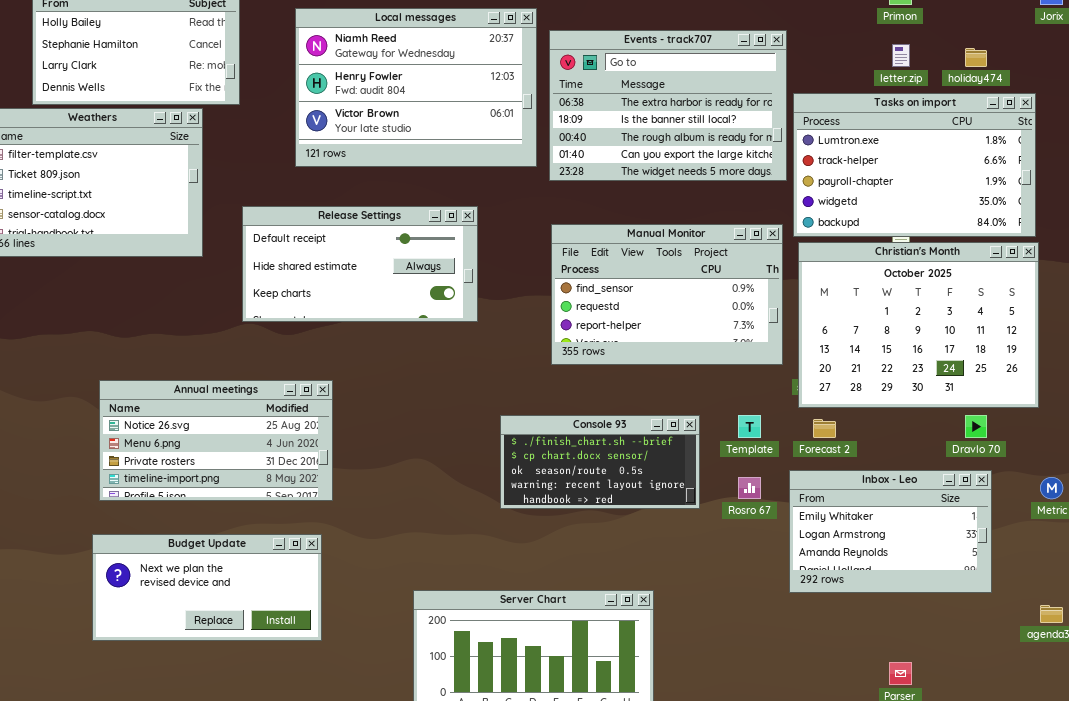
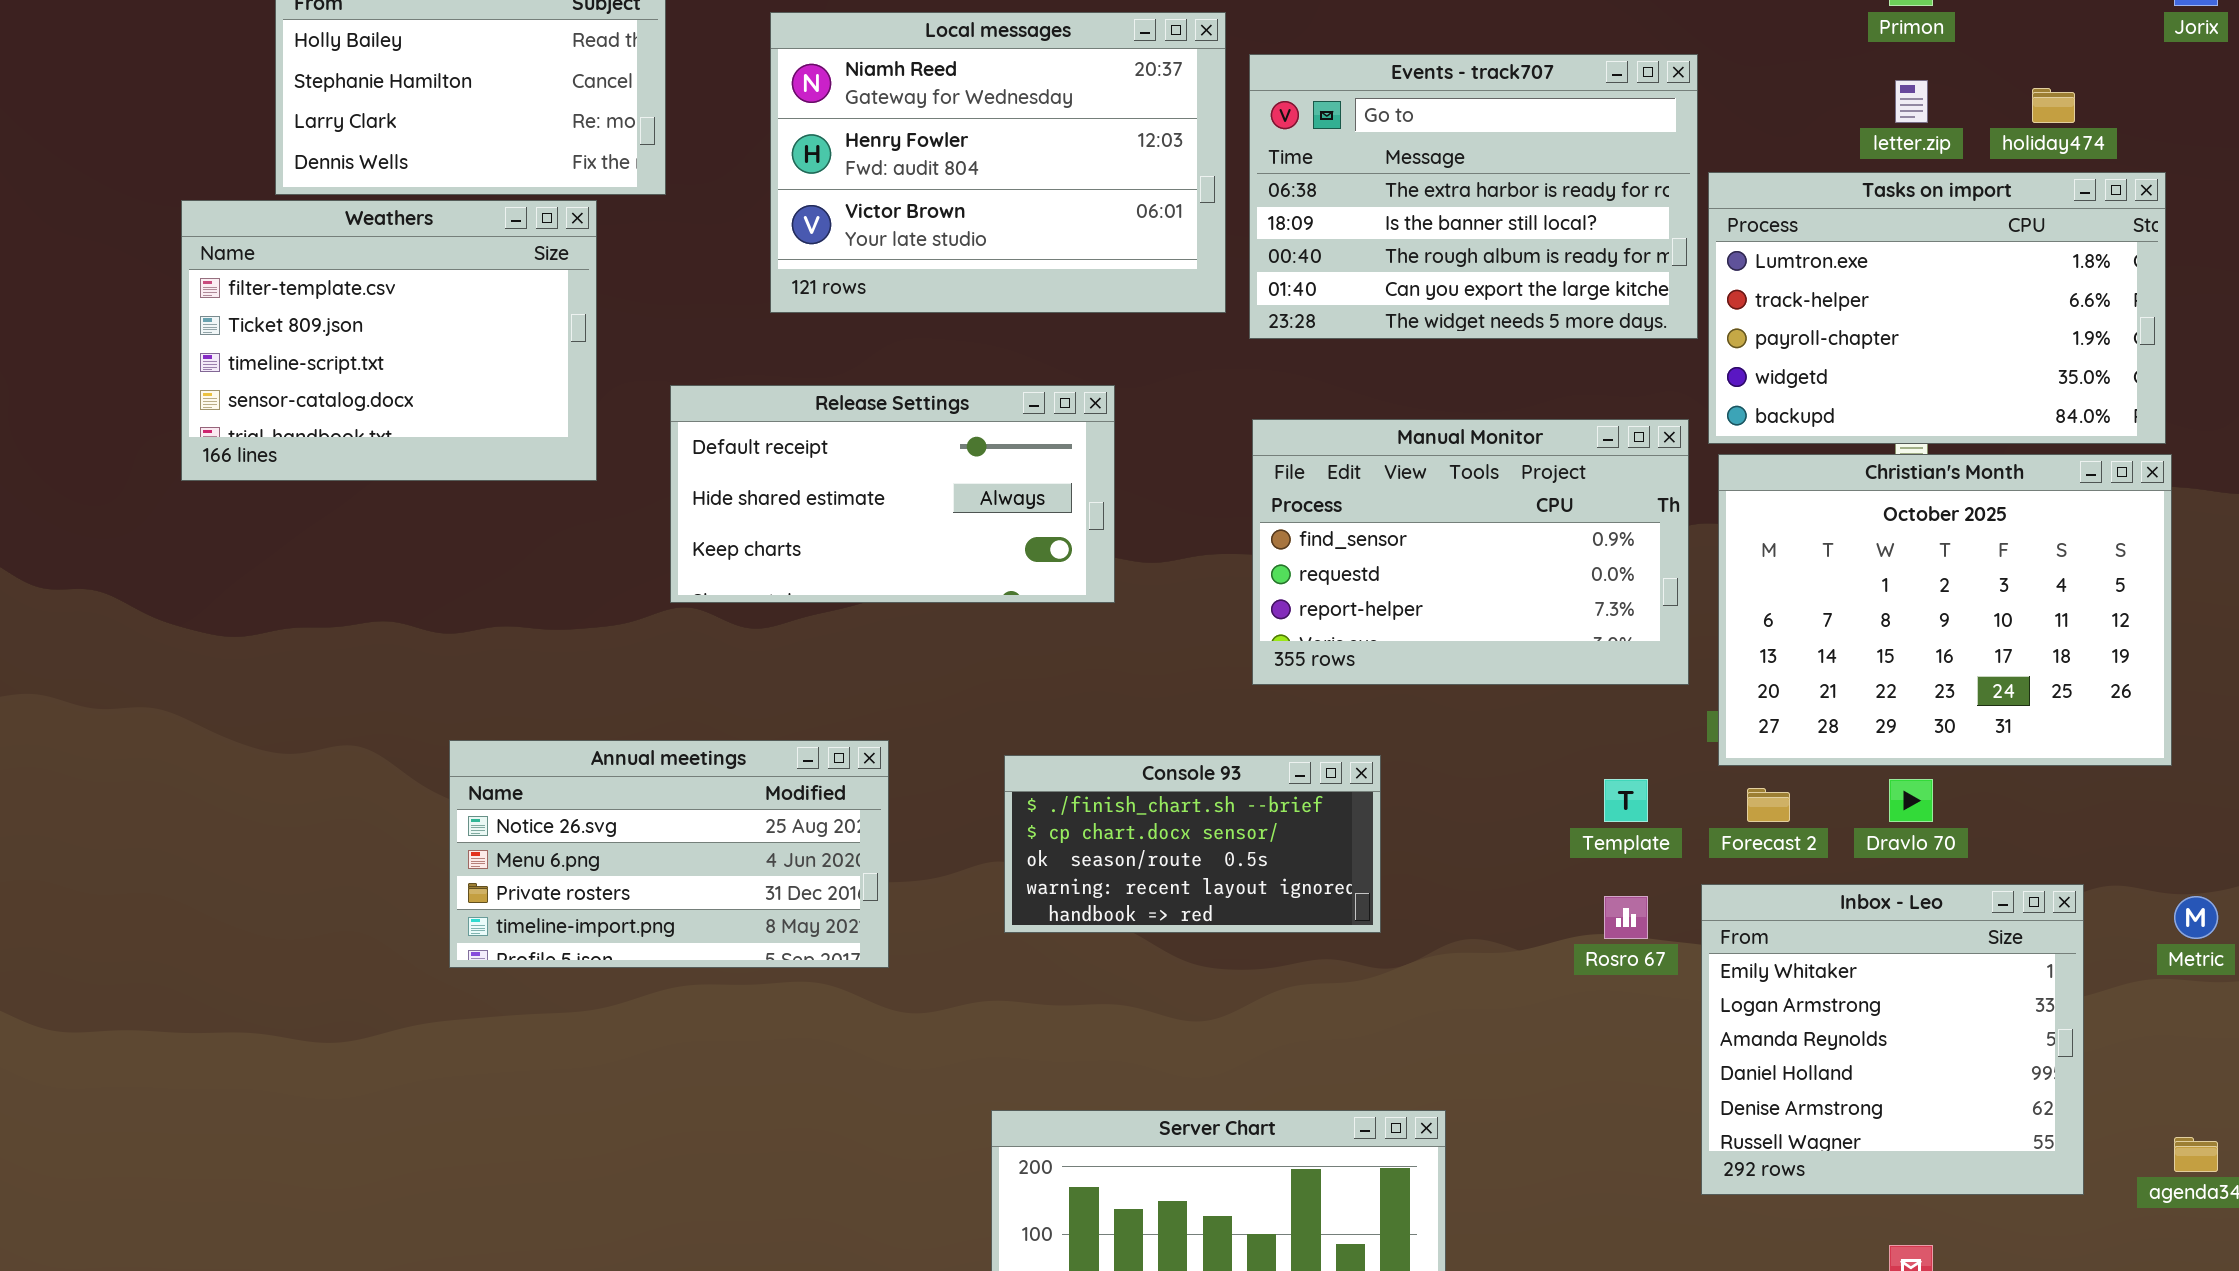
Annual meetings: [99,380,333,501] -> [449,740,889,968], moved
Console 93: [500,415,700,509] -> [1004,755,1381,933], moved
Dravlo 70: [965,415,987,438] -> [1889,779,1933,822], moved
Inbox - Leo: [789,470,992,593] -> [1701,884,2084,1195], resized
Budget Update: [92,534,322,641] -> none, closed

